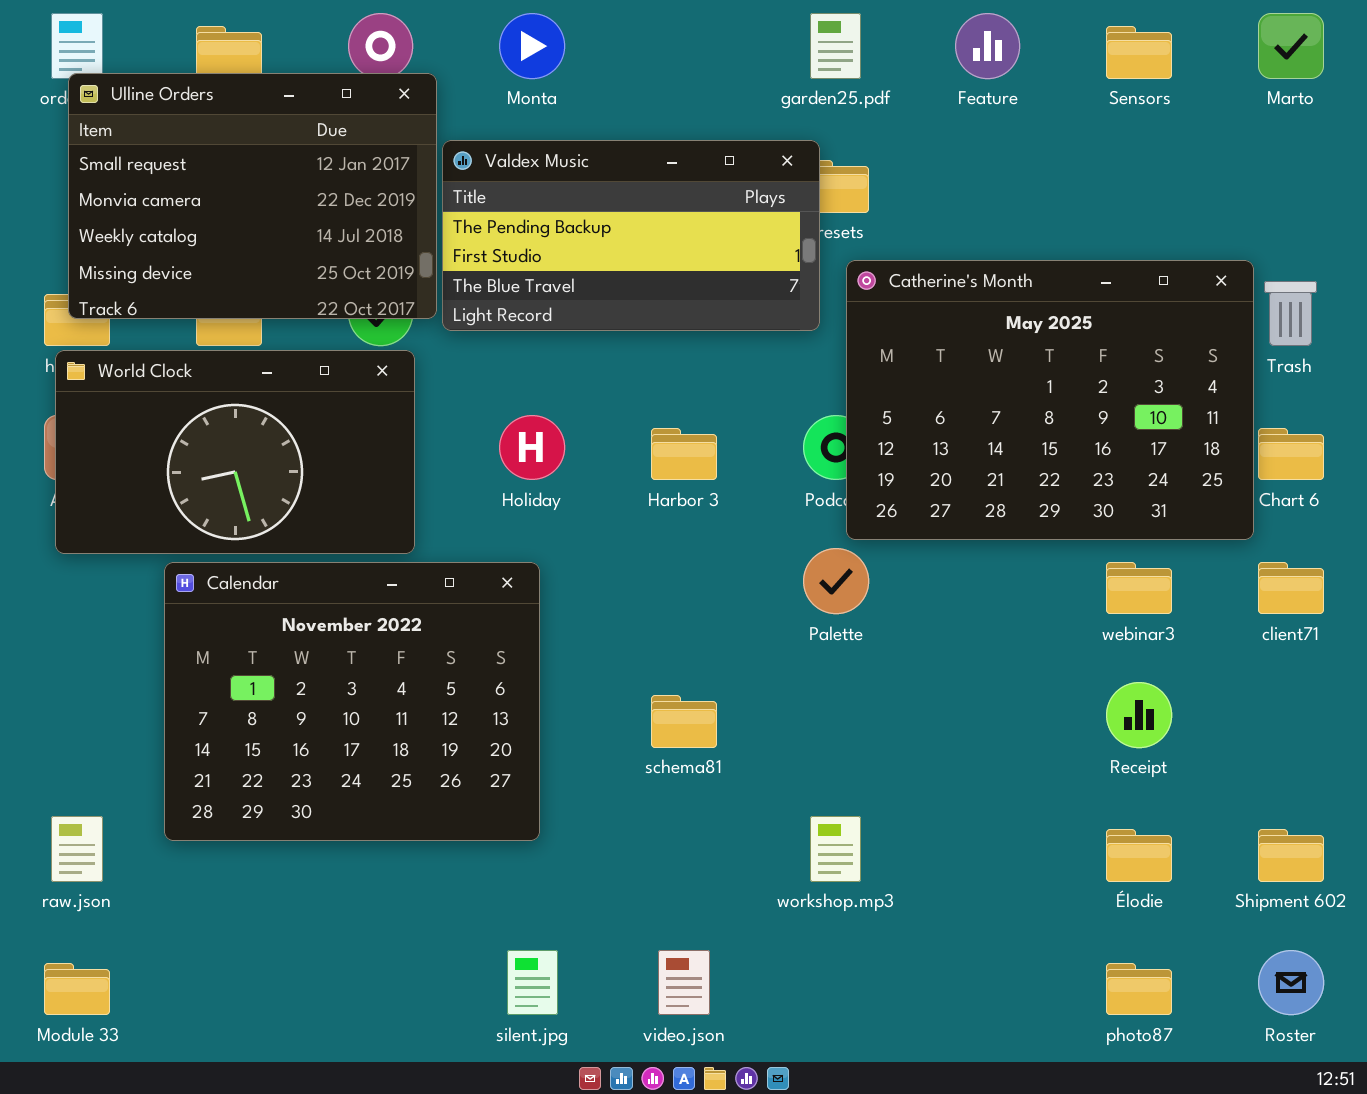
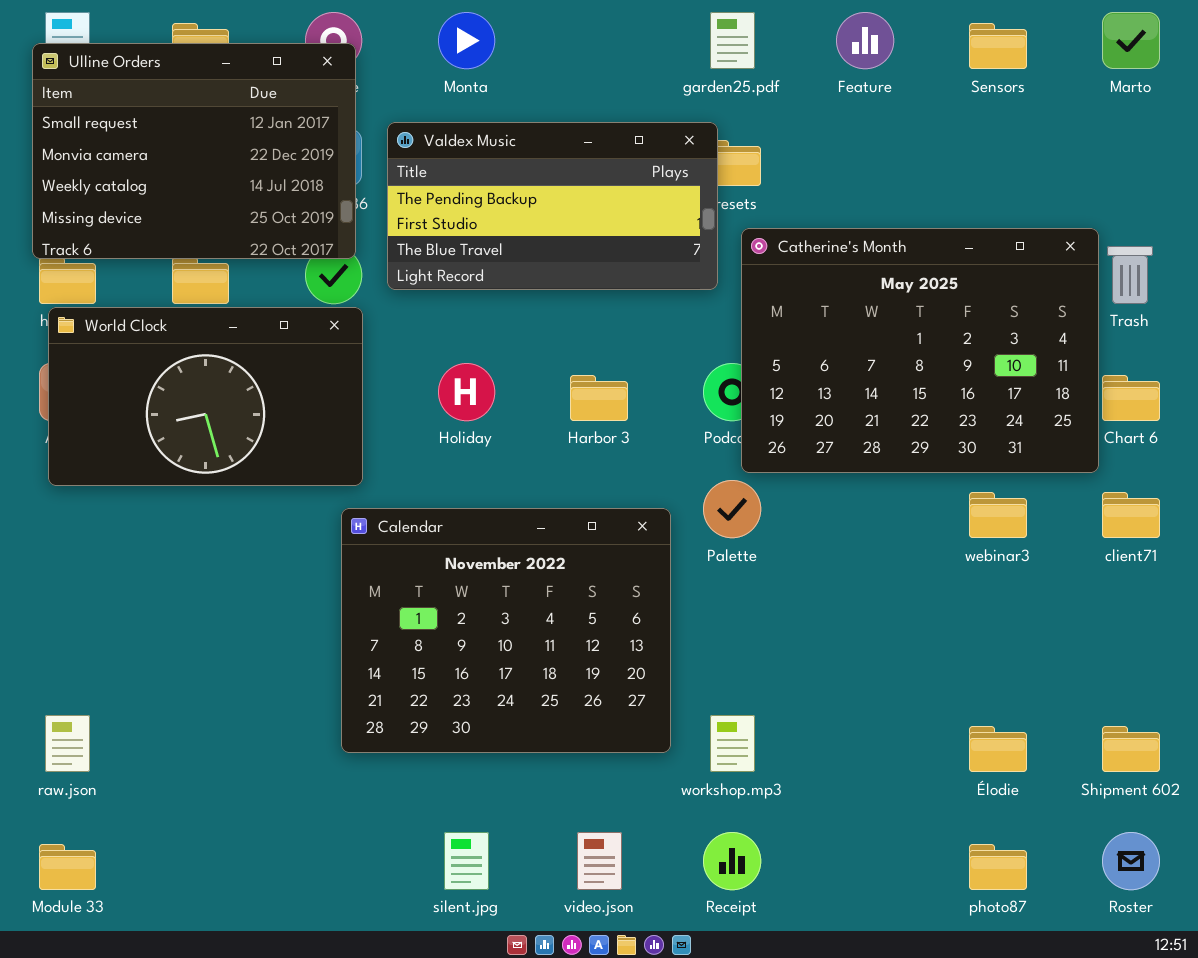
Ulline Orders: [68,73,437,319] -> [32,43,356,259], moved
Calendar: [164,562,540,841] -> [341,508,671,753], moved
Receipt: [1106,682,1172,748] -> [703,832,761,890], moved

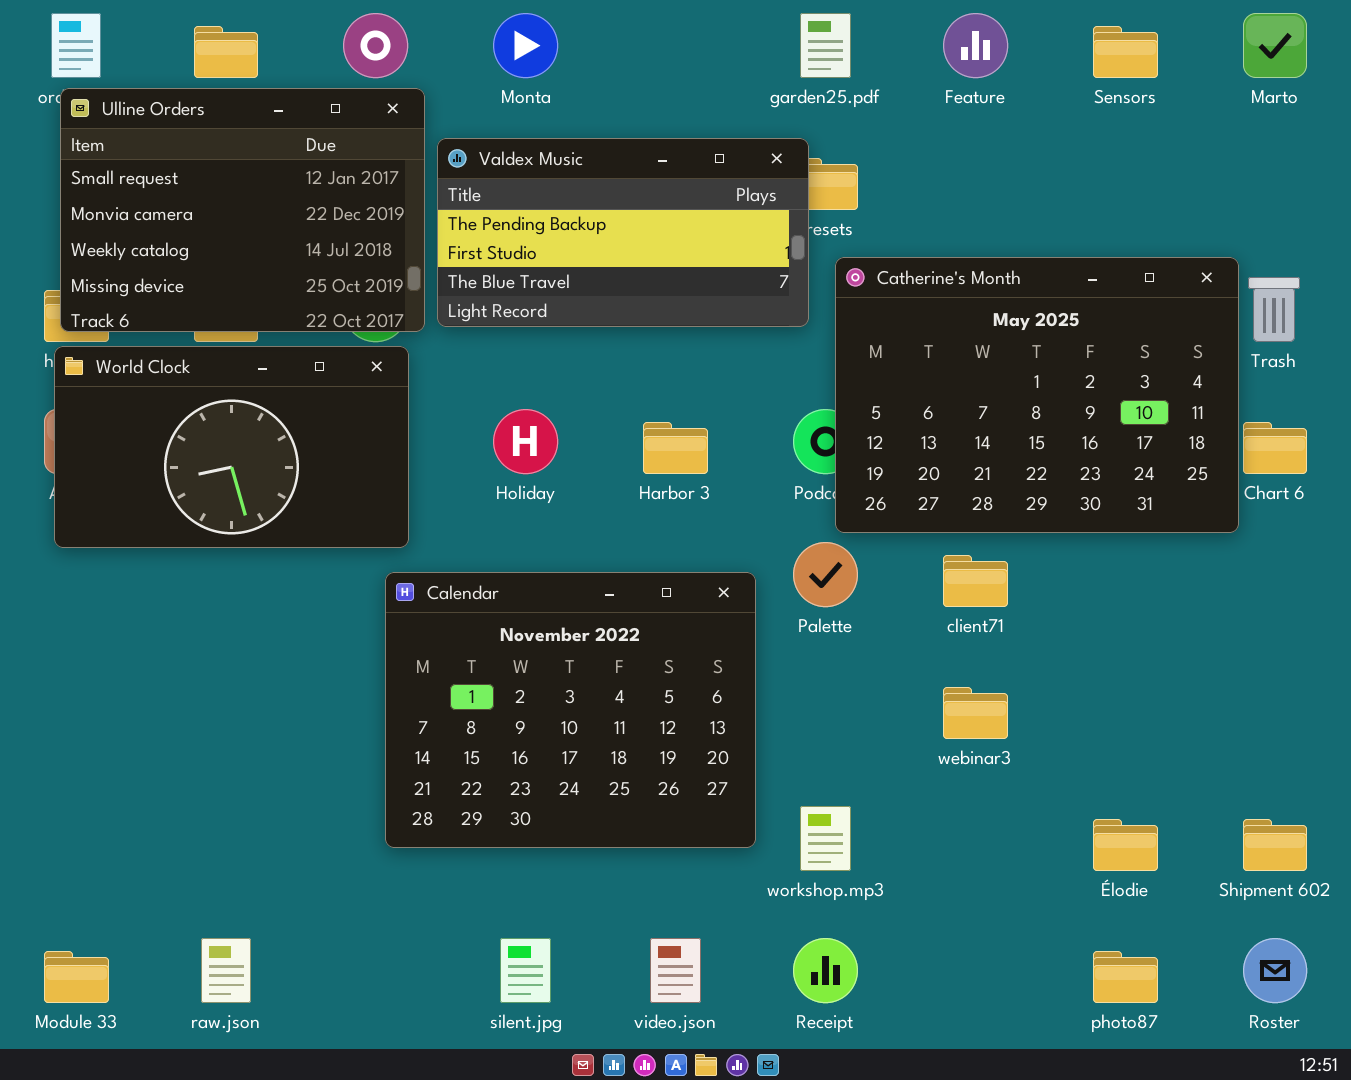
Ulline Orders: [32,43,356,259] -> [60,88,425,332], moved
webinar3: [969,492,1027,538] -> [943,687,1008,739], moved
client71: [1102,492,1160,538] -> [943,555,1008,607], moved
raw.json: [45,715,90,772] -> [201,938,251,1003], moved

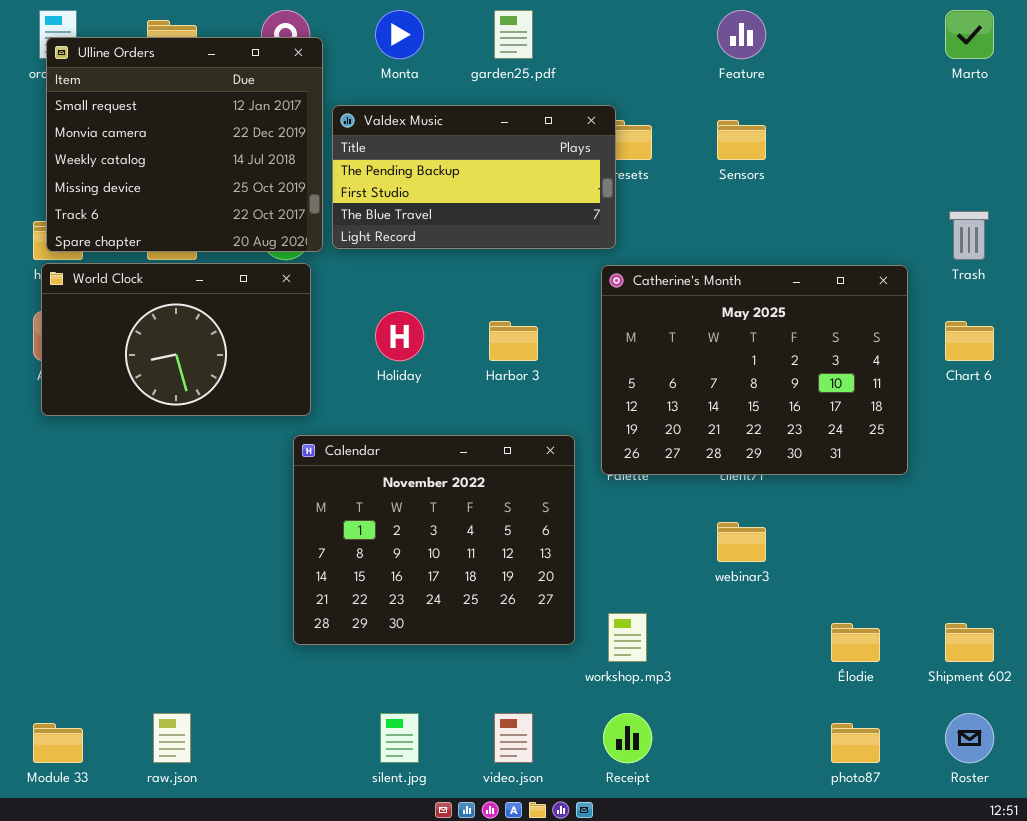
garden25.pdf: [800,13,851,78] -> [494,10,533,59], moved
Sensors: [1093,26,1158,78] -> [717,120,766,160], moved
Ulline Orders: [60,88,425,332] -> [46,37,323,252], resized
Catherine's Month: [835,257,1239,533] -> [601,265,908,475], moved

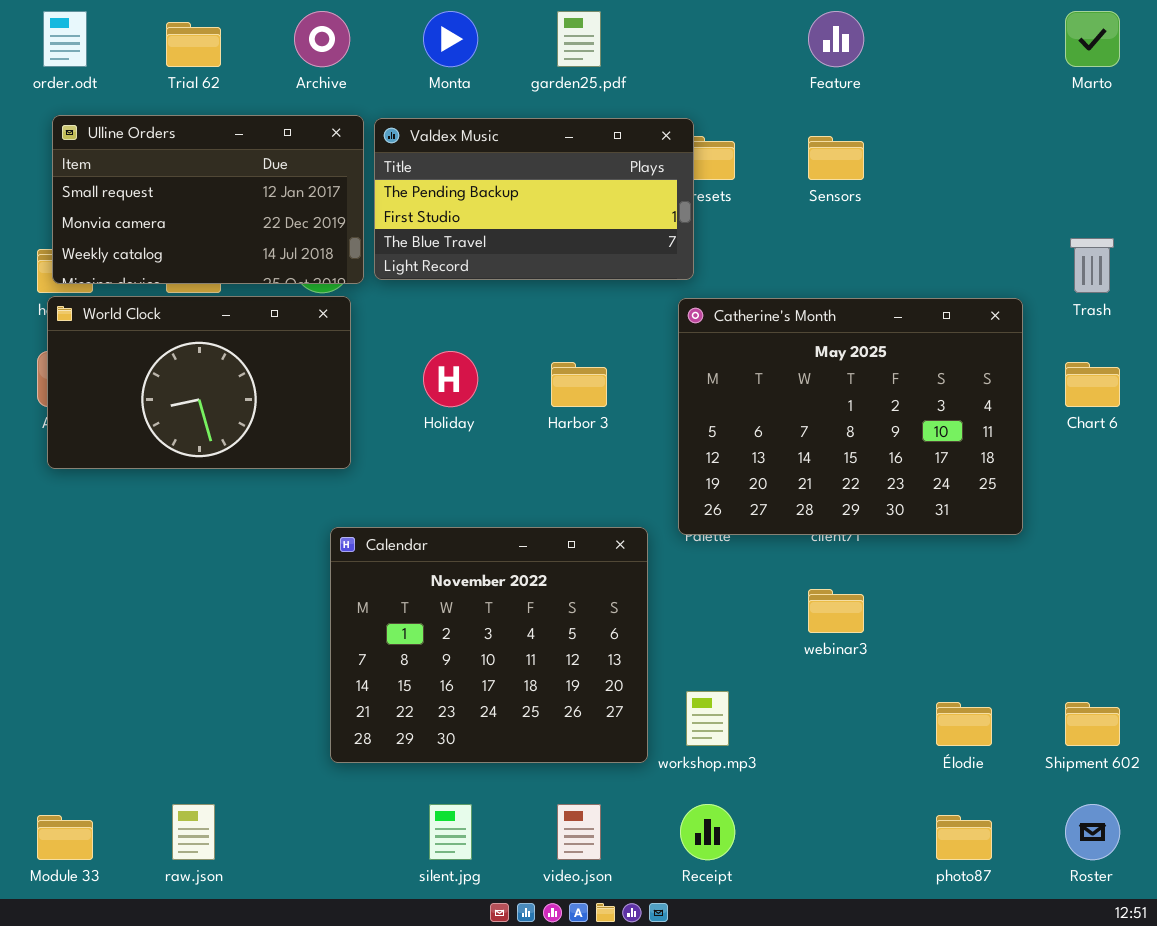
Ulline Orders: [46,37,323,252] -> [52,115,364,284], resized
Calendar: [293,435,575,645] -> [330,527,648,763], moved

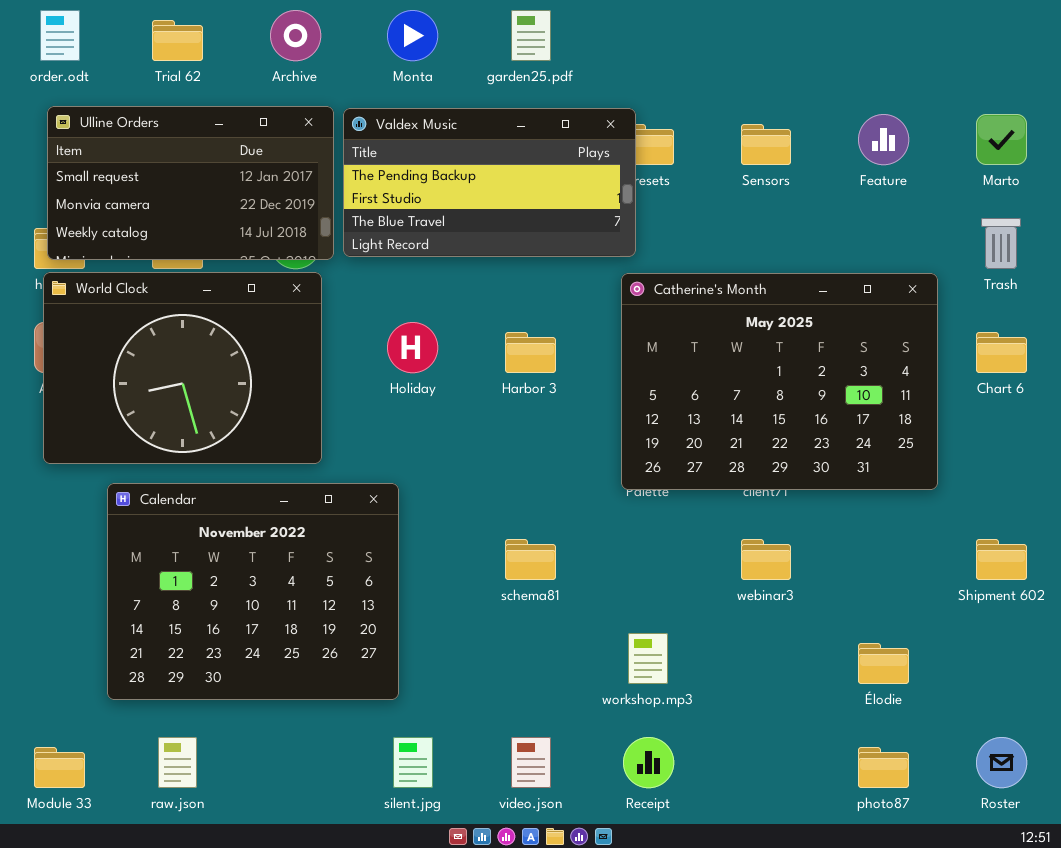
Feature: [808,11,864,67] -> [858,114,909,165], moved
Marto: [1065,11,1120,67] -> [976,114,1027,165], moved
World Clock: [47,296,351,469] -> [43,272,322,464], resized
Calendar: [330,527,648,763] -> [107,483,399,700], moved
Shipment 602: [1065,702,1120,746] -> [976,539,1027,580], moved

